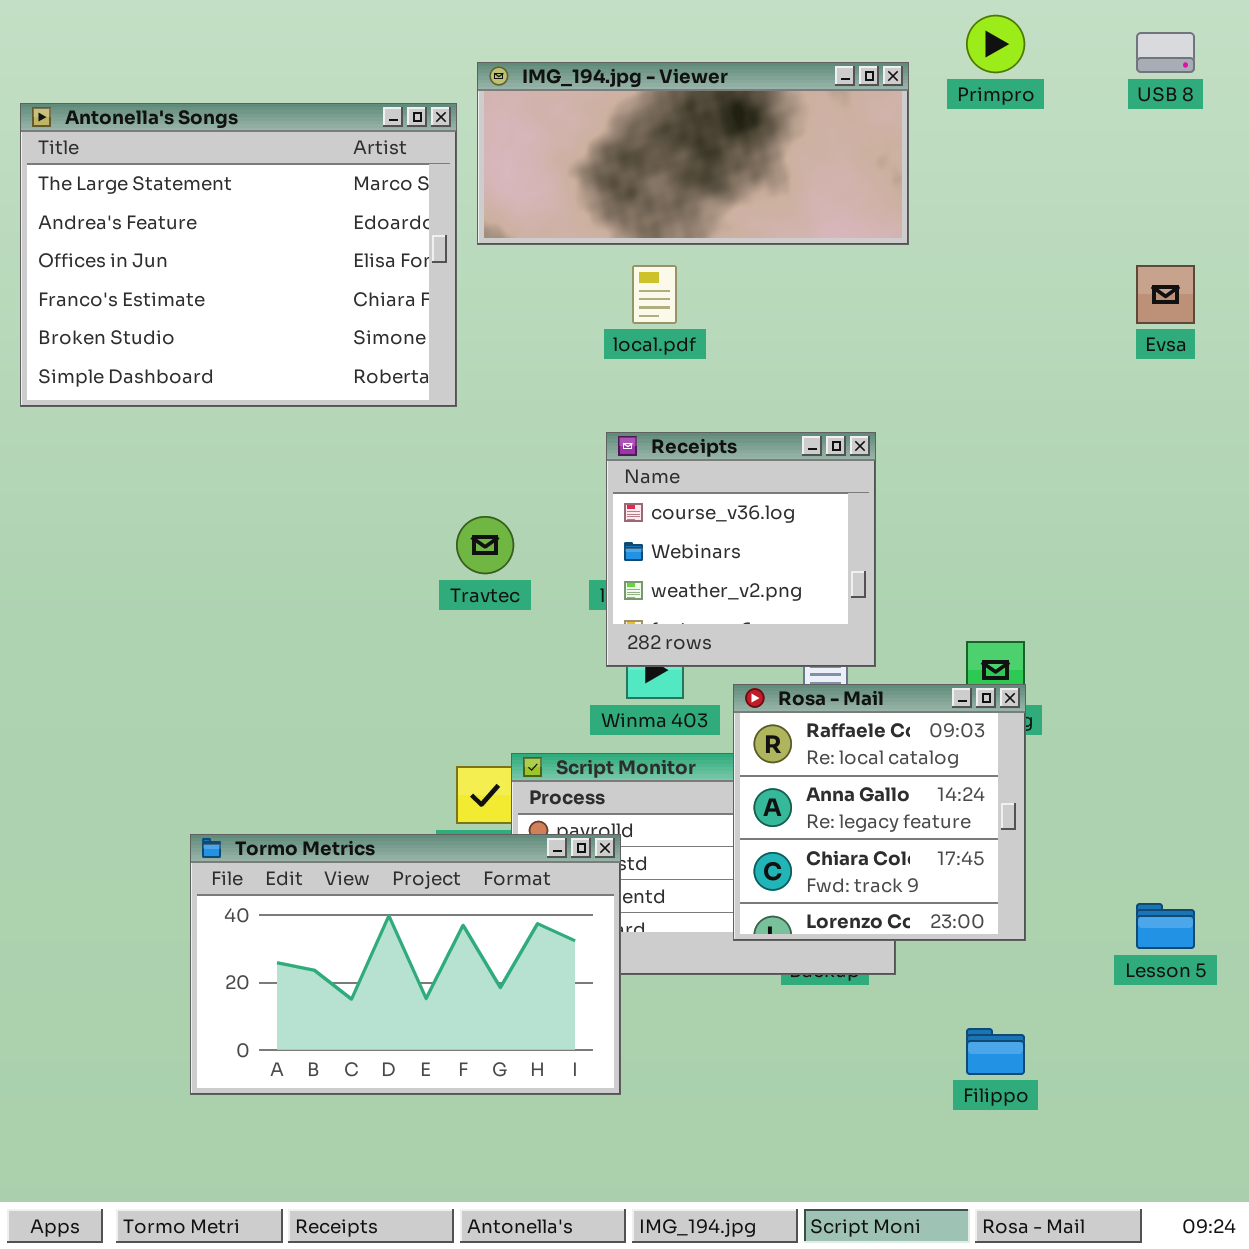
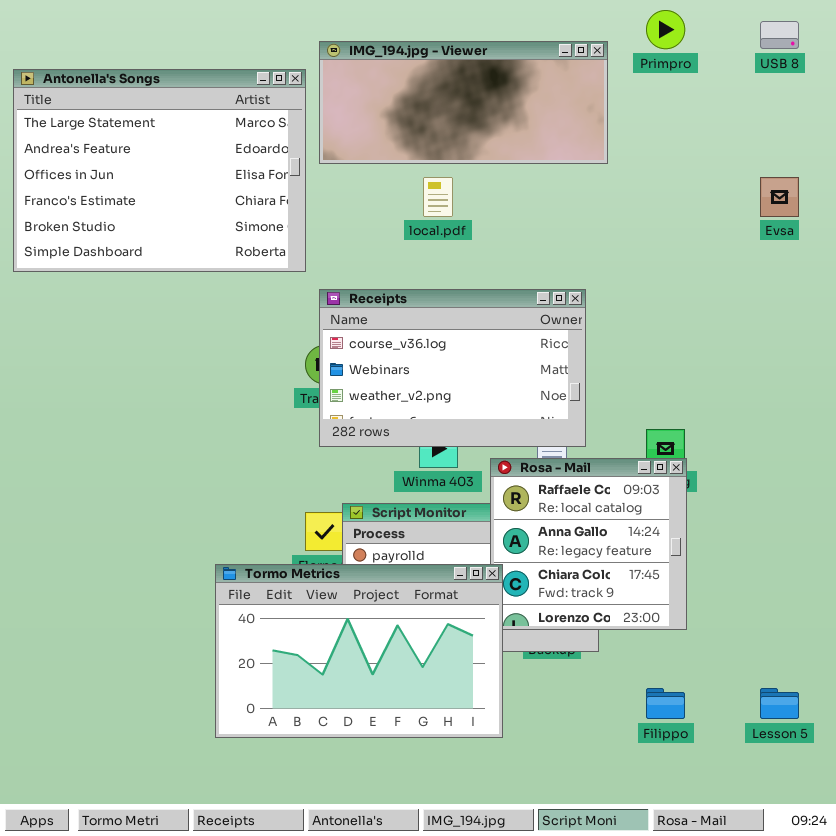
Receipts: [606,432,876,667] -> [319,289,586,447], resized
Tormo Metrics: [190,834,621,1095] -> [215,564,503,738], moved
Lesson 5: [1136,903,1195,949] -> [760,688,799,719], moved

